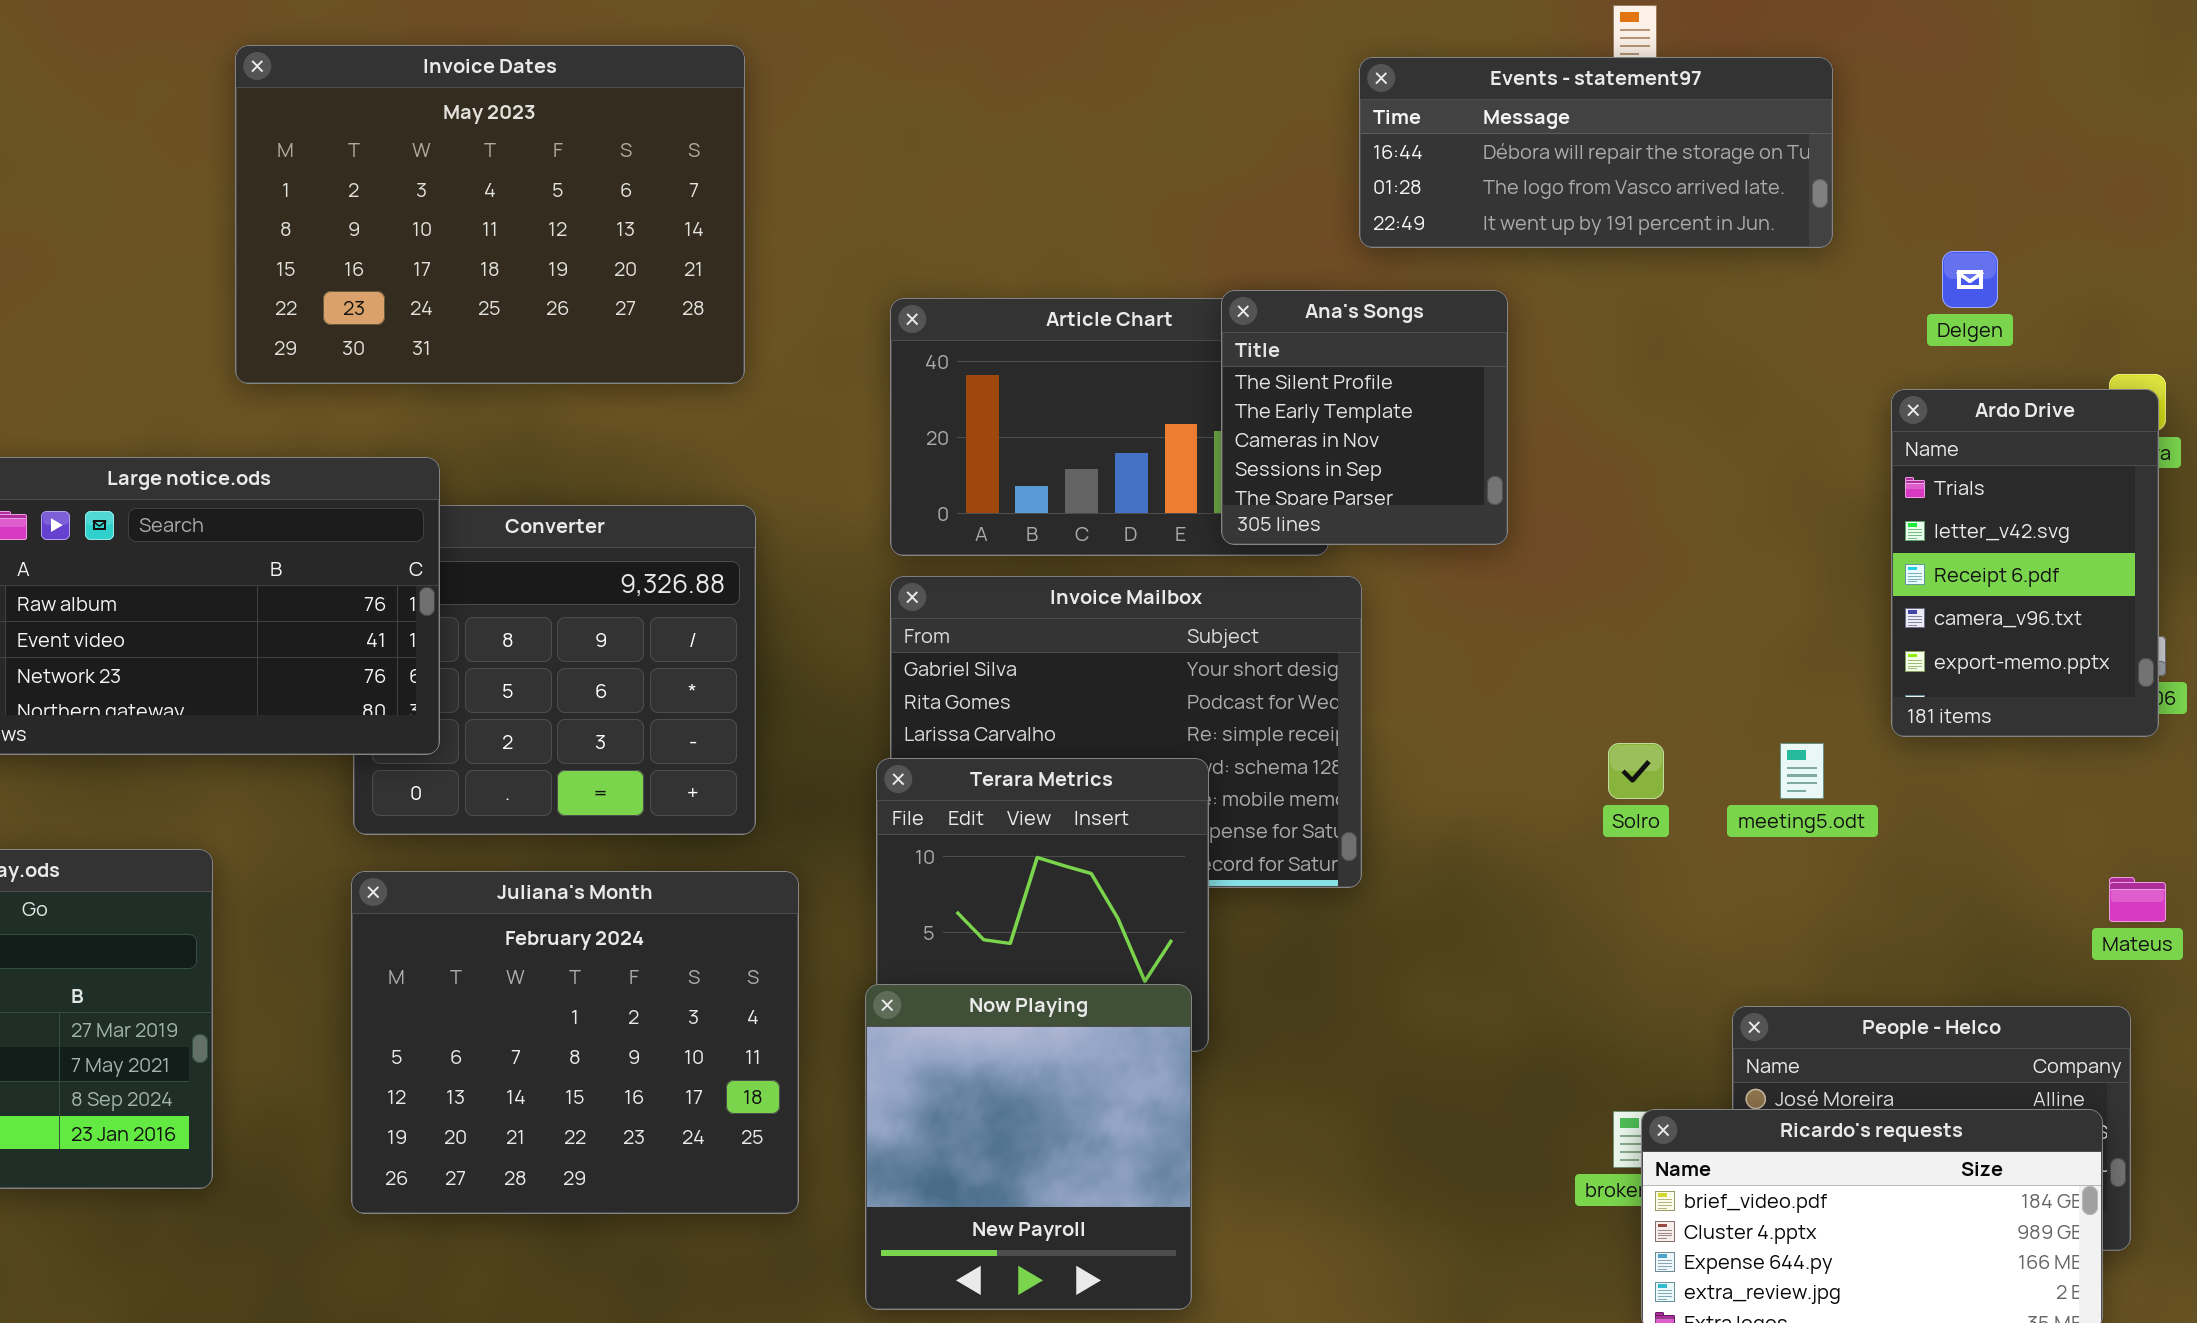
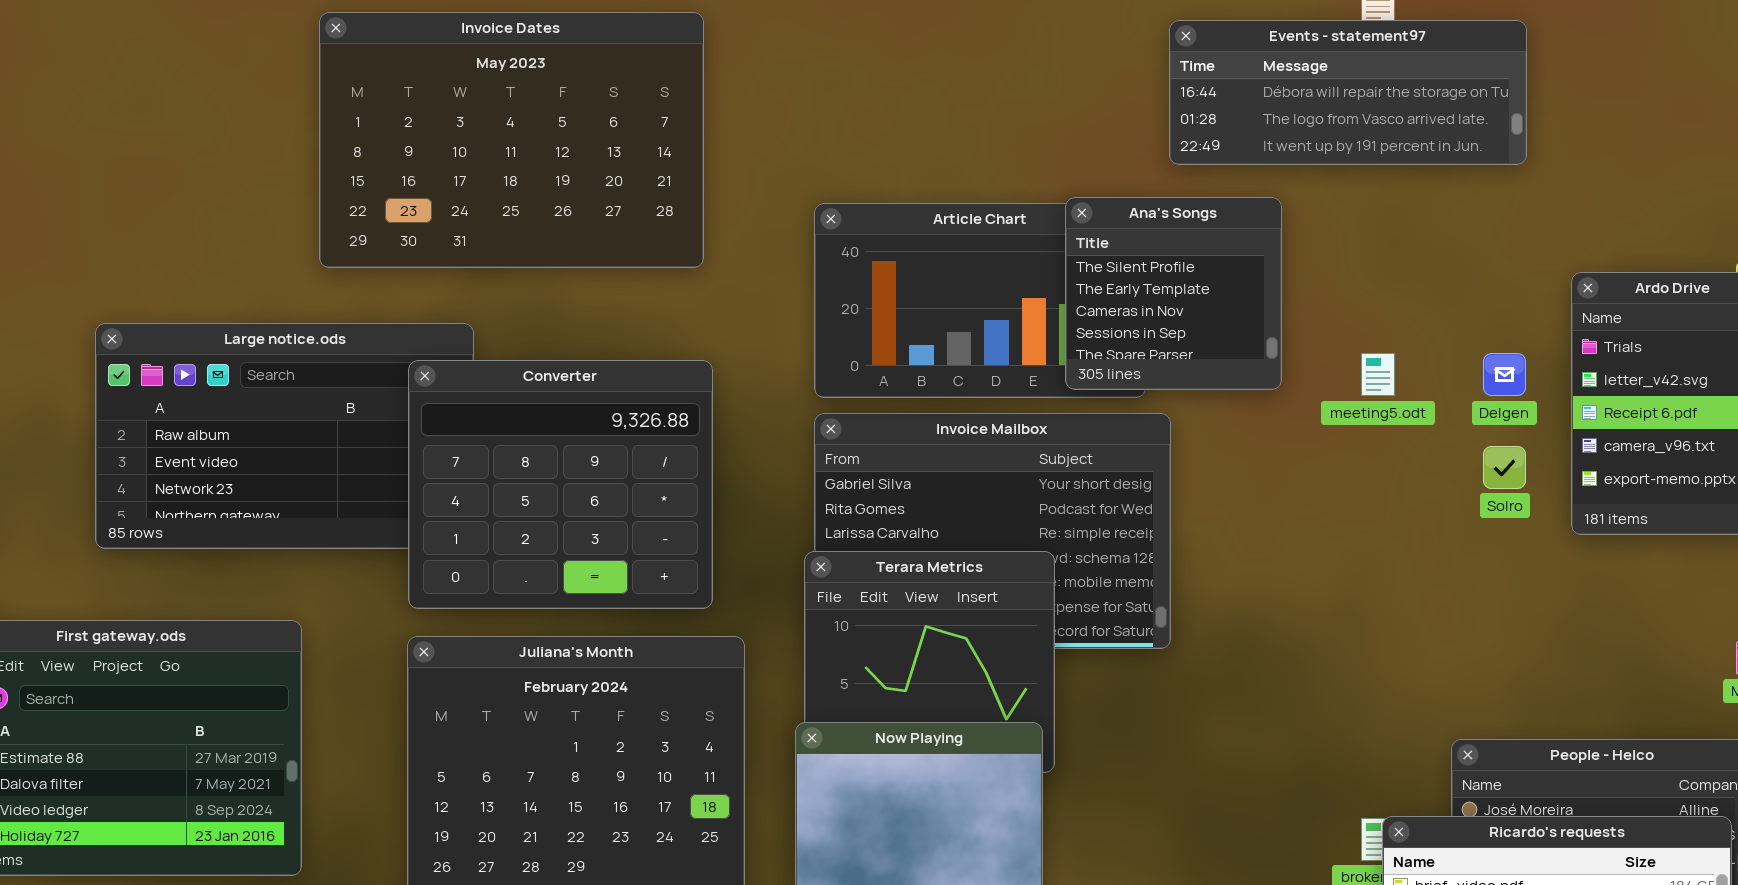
Delgen: [1942,251,1998,308] -> [1483,353,1526,396], moved
Converter: [353,505,756,835] -> [408,360,713,609], raised
Solro: [1608,743,1664,799] -> [1483,446,1526,489], moved
meeting5.odt: [1780,743,1824,799] -> [1361,353,1395,396], moved

